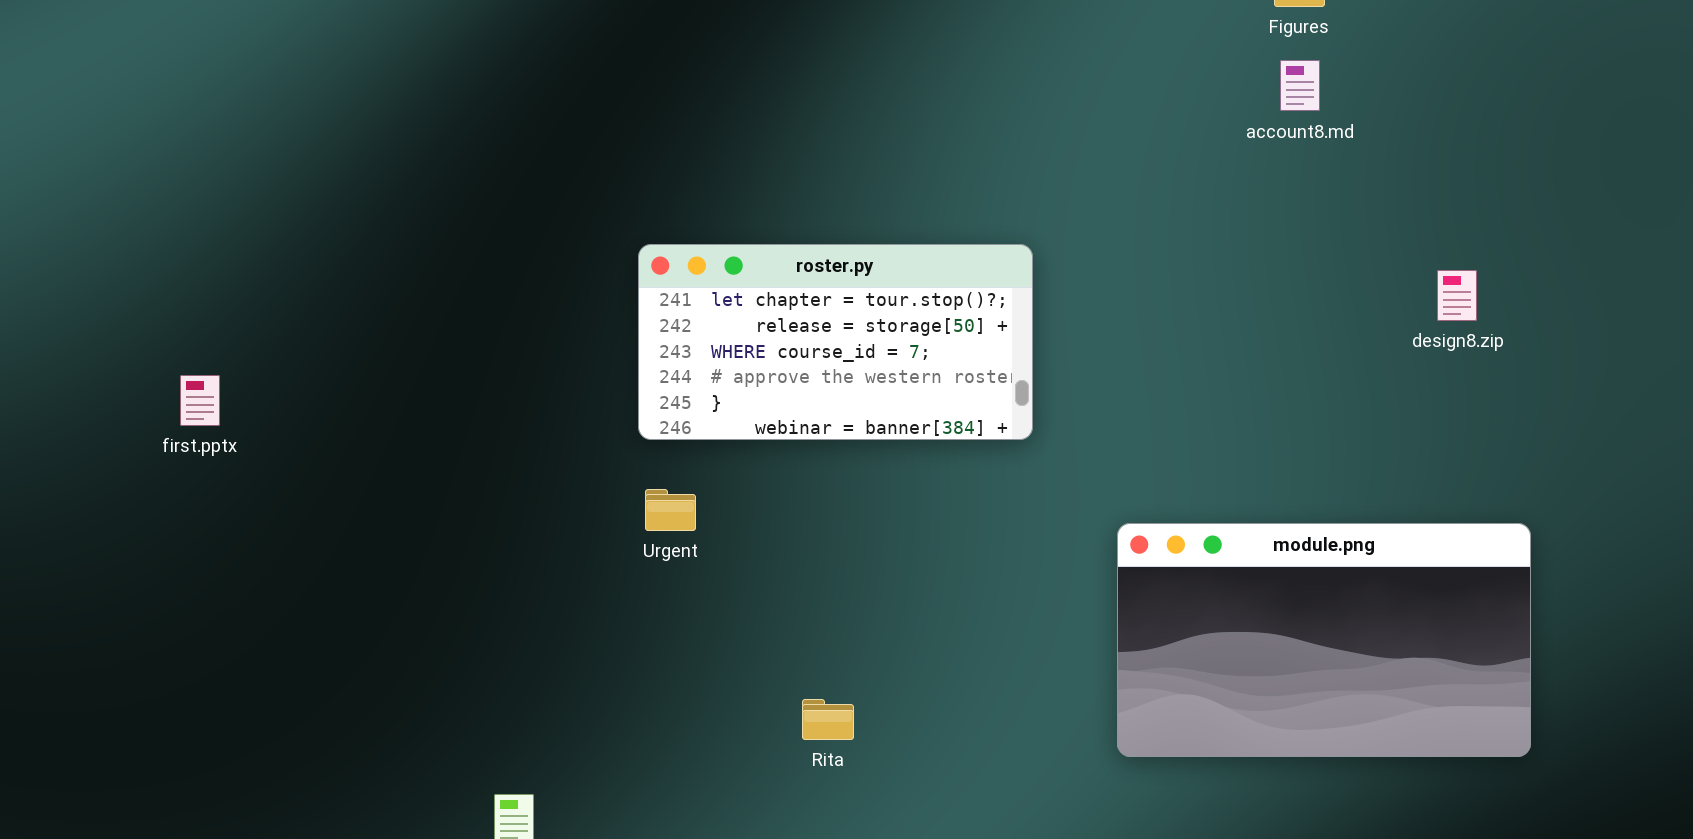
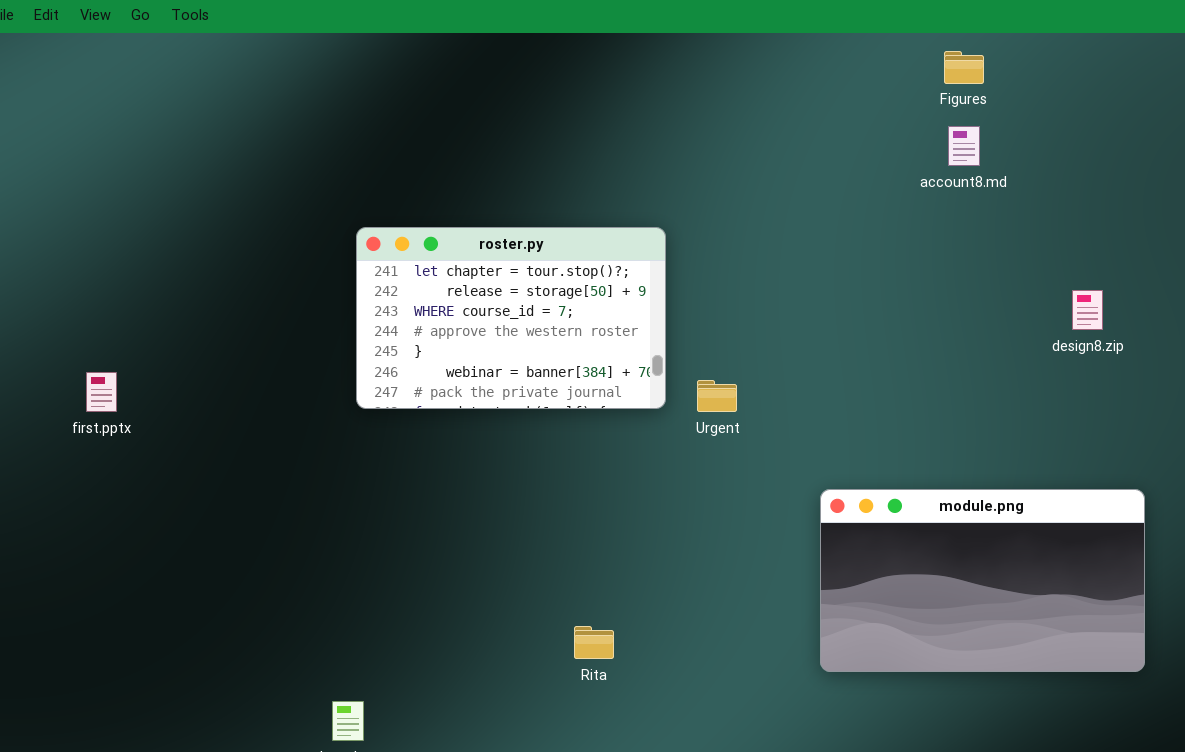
roster.py: [638,244,1033,440] -> [356,227,666,409], moved, resized
Urgent: [645,489,696,531] -> [697,380,737,412], moved

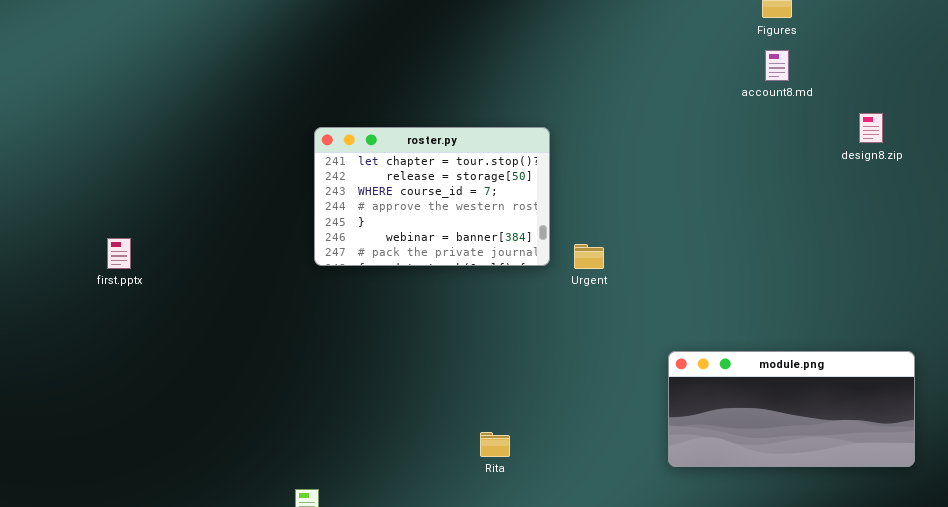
design8.zip: [1072,290,1103,330] -> [859,113,883,143], moved
module.png: [820,489,1145,672] -> [668,351,915,467], resized

